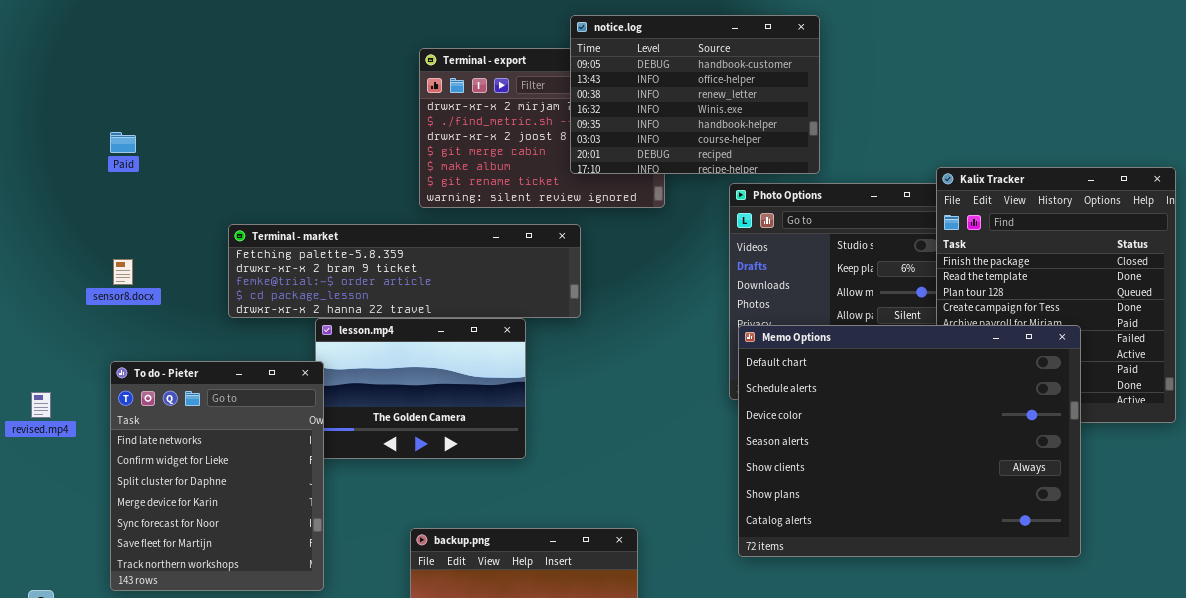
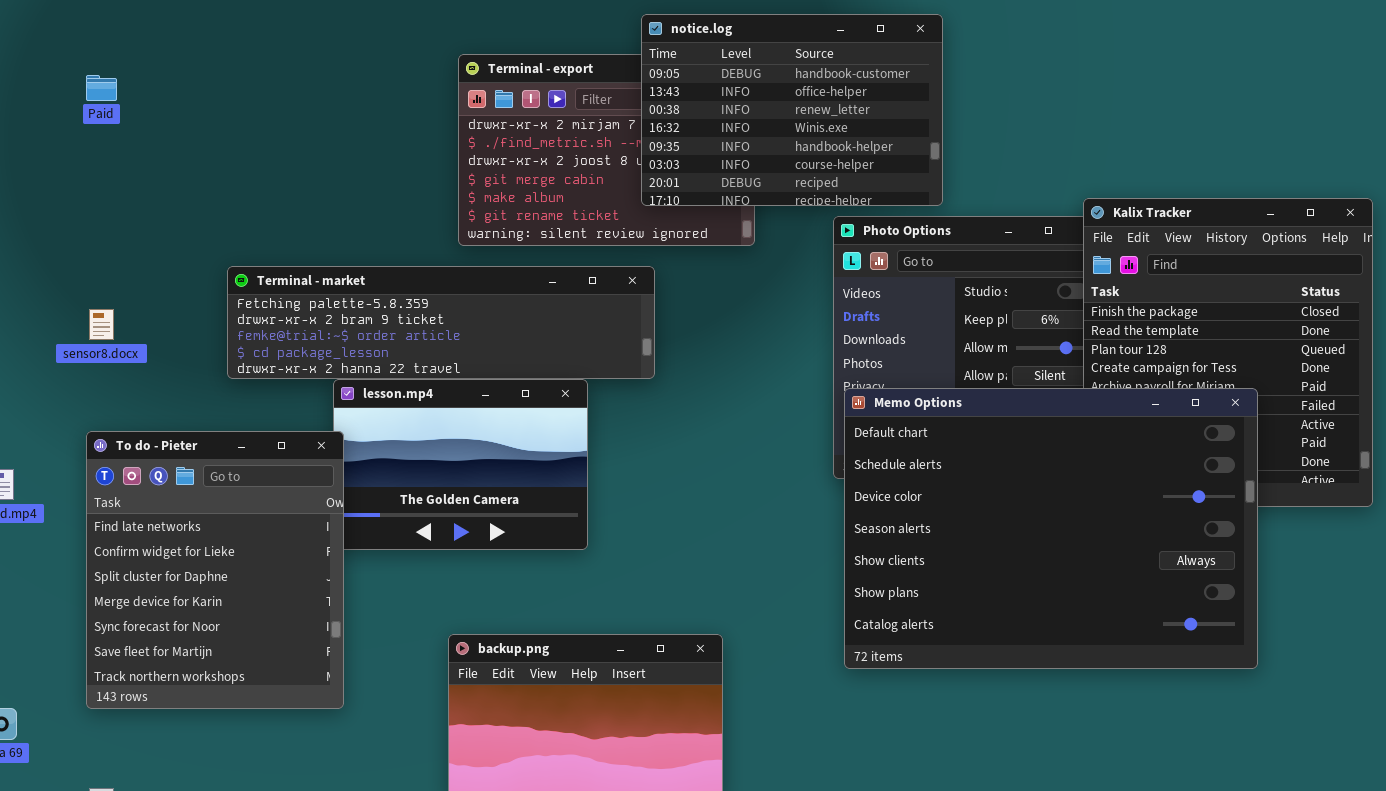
Paid: [110,132,136,153] -> [86,75,117,101], moved

